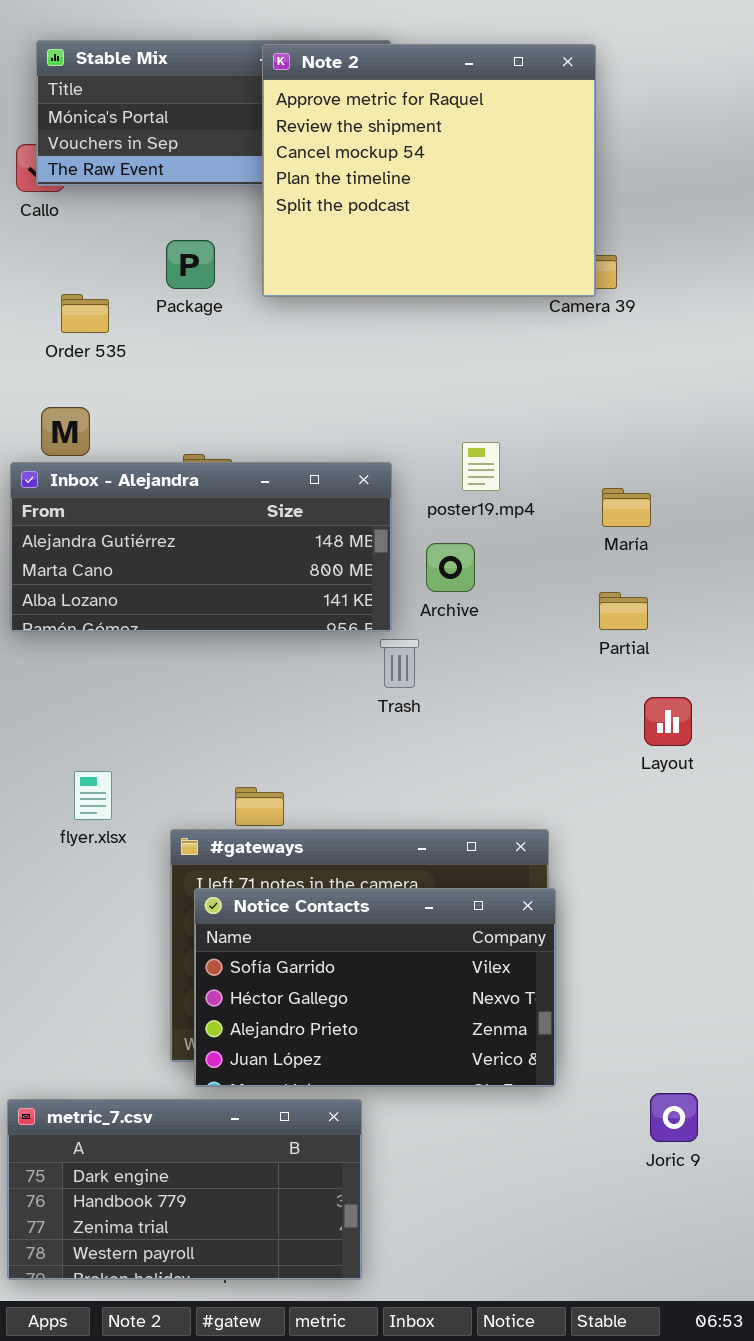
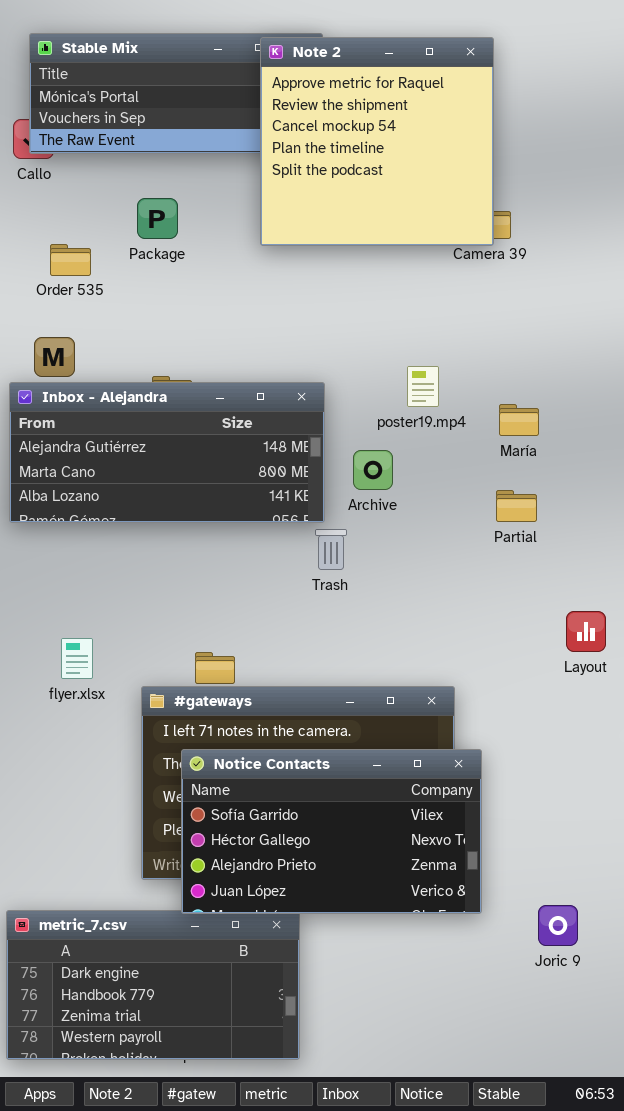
Note 2: [262,44,596,297] -> [260,37,494,246], resized
poster19.mp4: [462,442,500,491] -> [407,366,439,407], moved
Layout: [644,697,692,746] -> [566,611,606,652], moved
Notice Contacts: [194,888,556,1087] -> [181,749,482,914], moved

